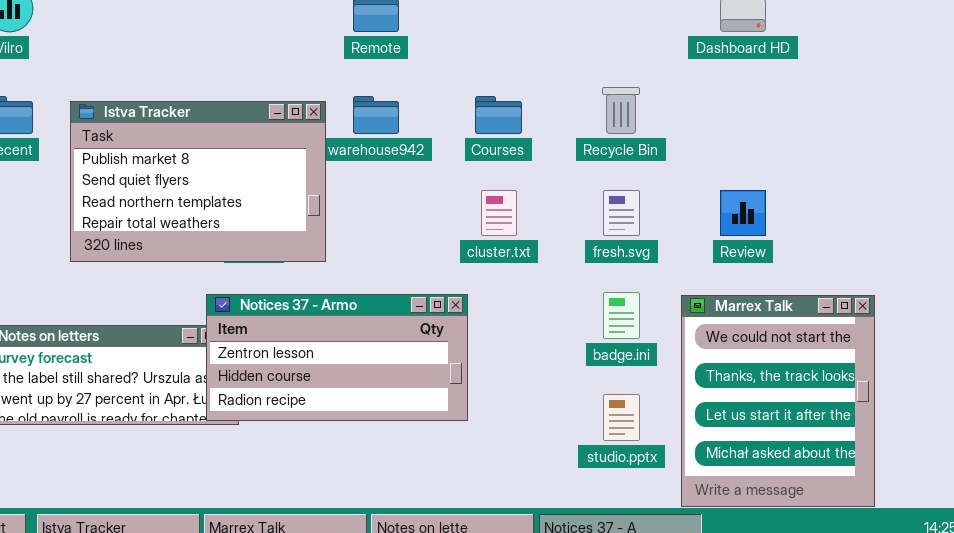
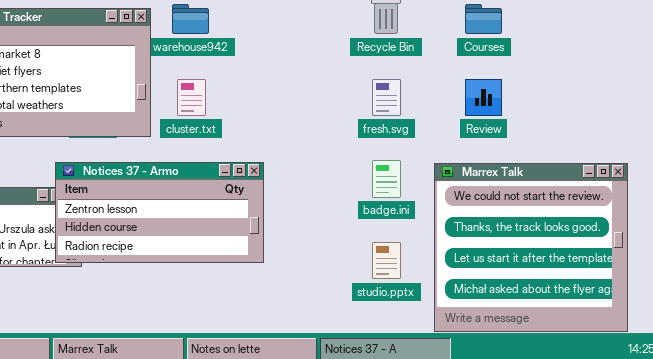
Courses: [475,96,522,134] -> [465,4,502,34], moved
cluster.txt: [481,190,517,236] -> [177,79,206,116], moved
Marrex Talk: [681,295,875,507] -> [434,163,628,332], resized

